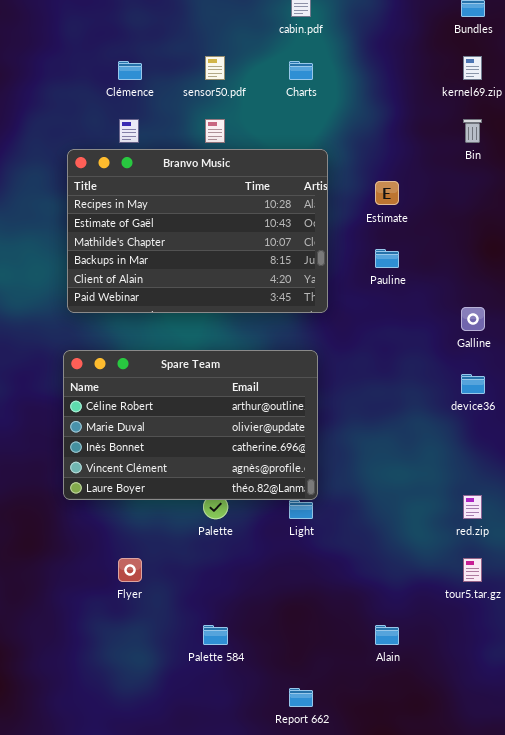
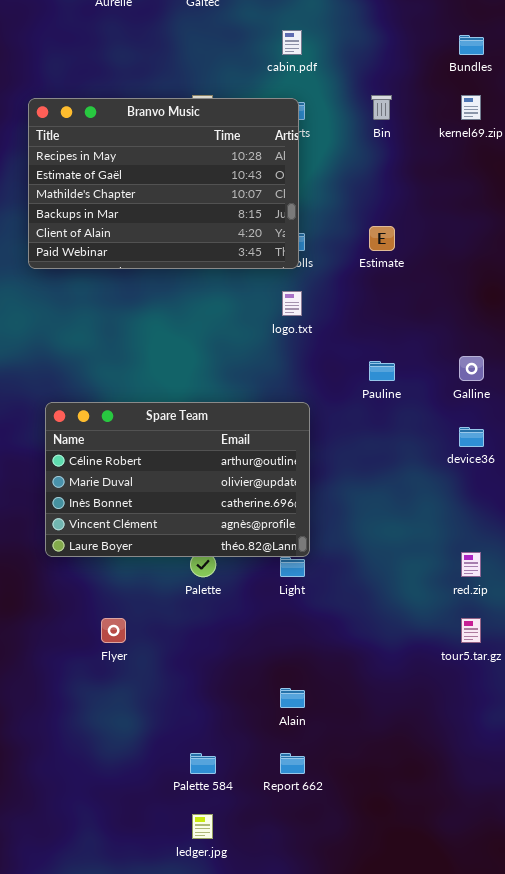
Bin: [463,119,482,143] -> [371,95,392,120], moved
Branvo Music: [67,149,328,313] -> [28,98,299,269], moved
Pauline: [375,249,399,268] -> [369,361,395,381], moved
Palette 584: [203,625,228,645] -> [190,753,216,774], moved
Alain: [375,625,399,645] -> [280,688,305,708], moved

